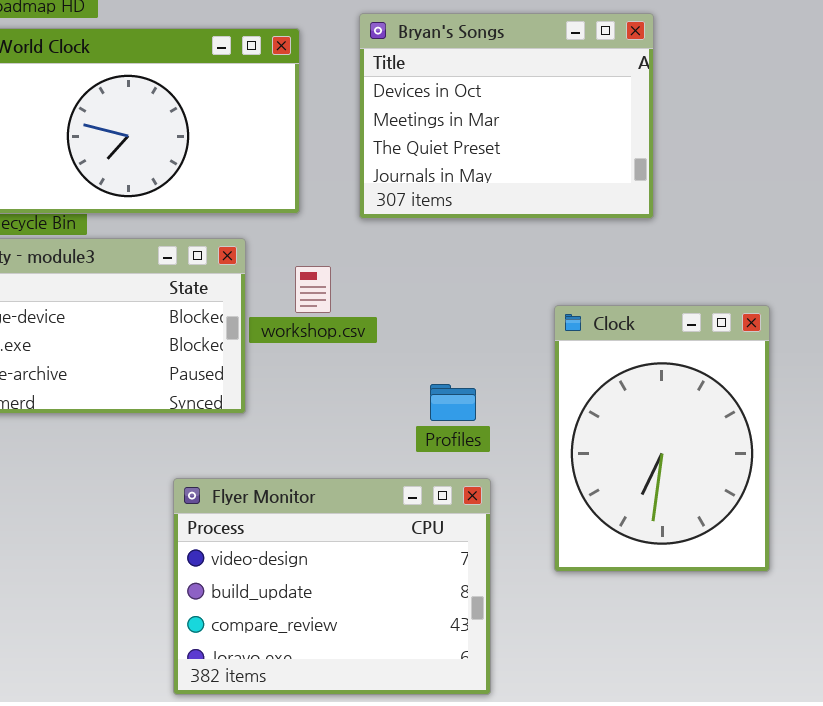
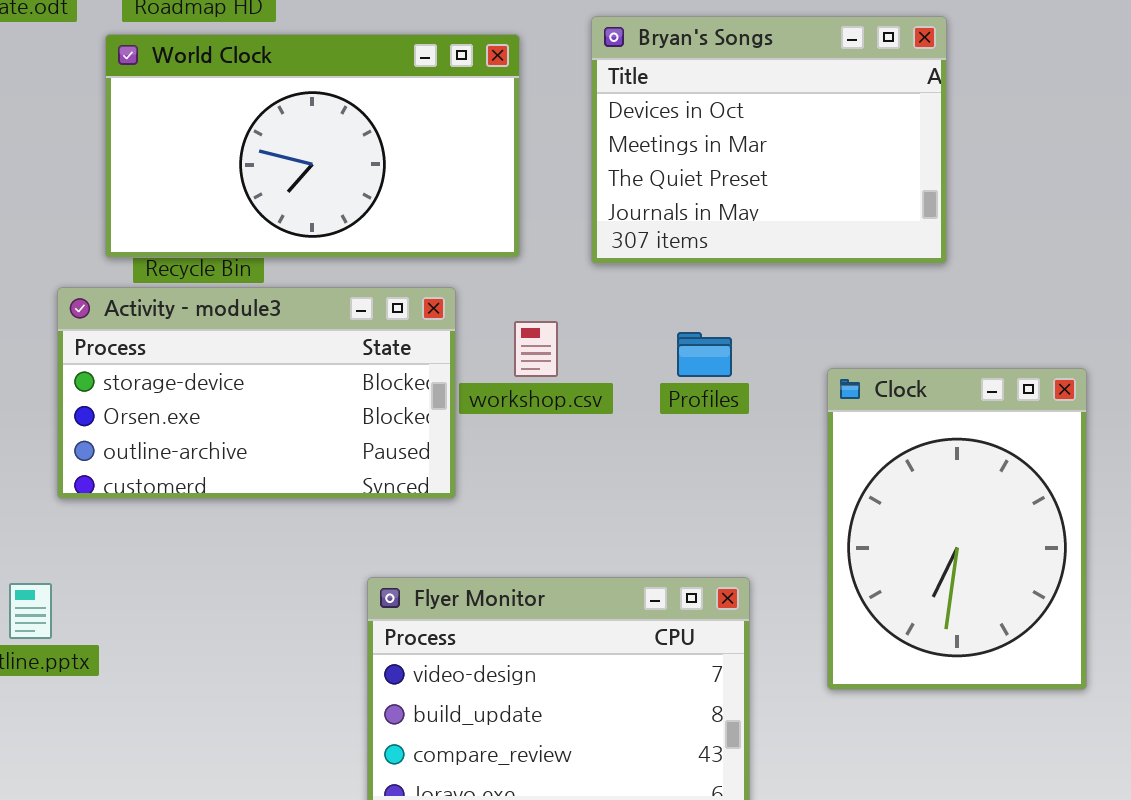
Profiles: [430,384,476,421] -> [677,332,732,377], moved

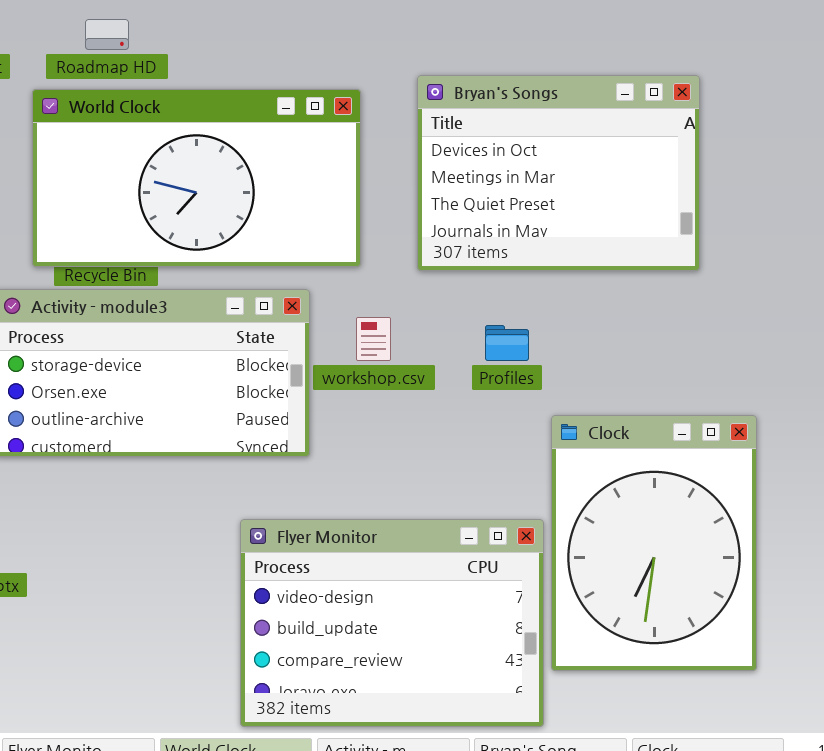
Clock: [827,368,1087,690] -> [551,415,757,671], moved

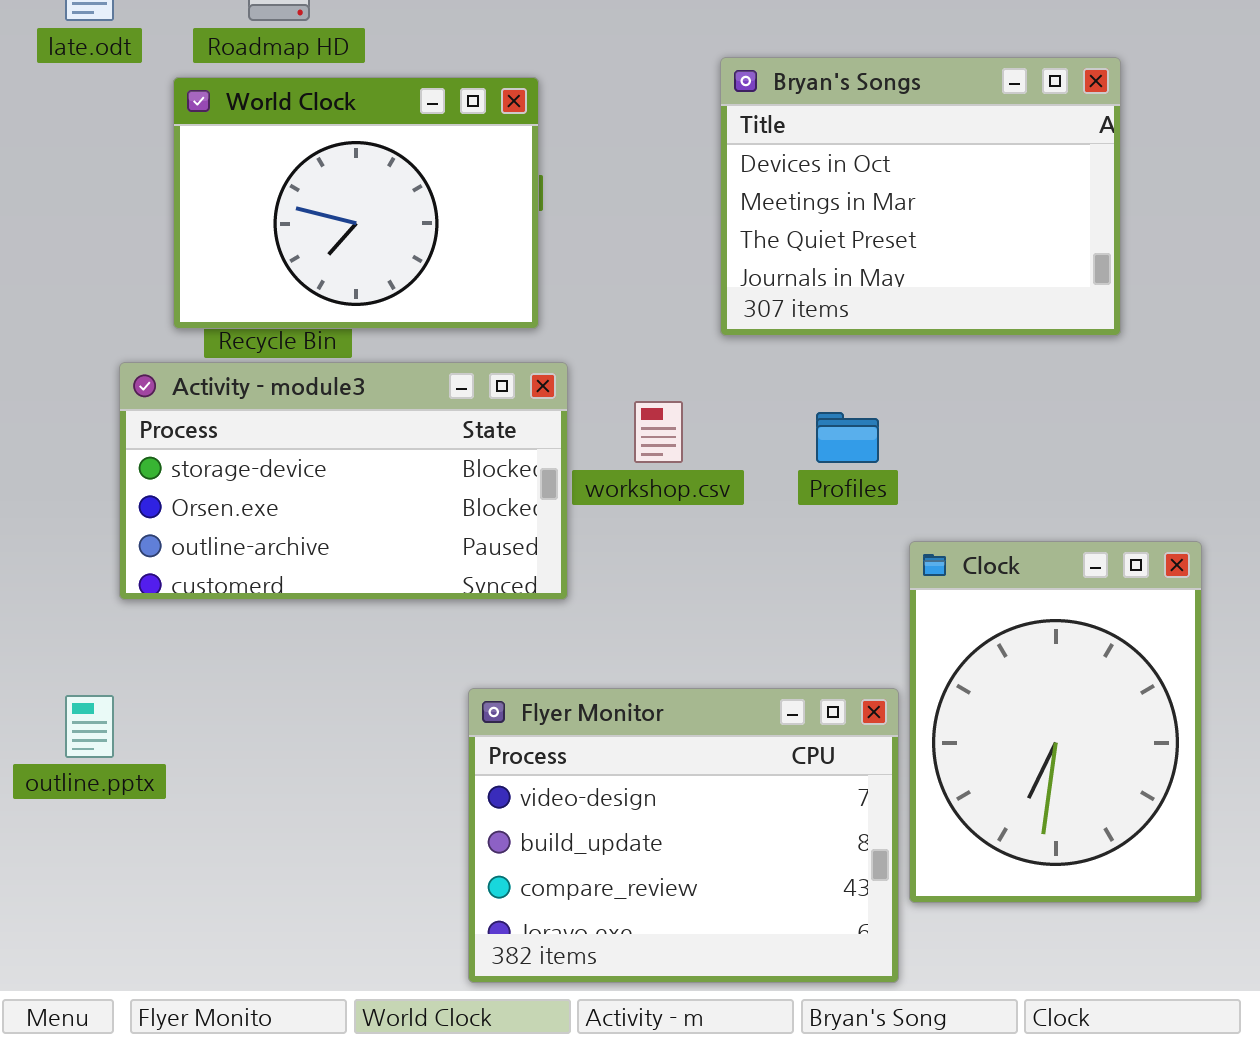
World Clock: [32,89,361,267] -> [173,77,539,329], resized

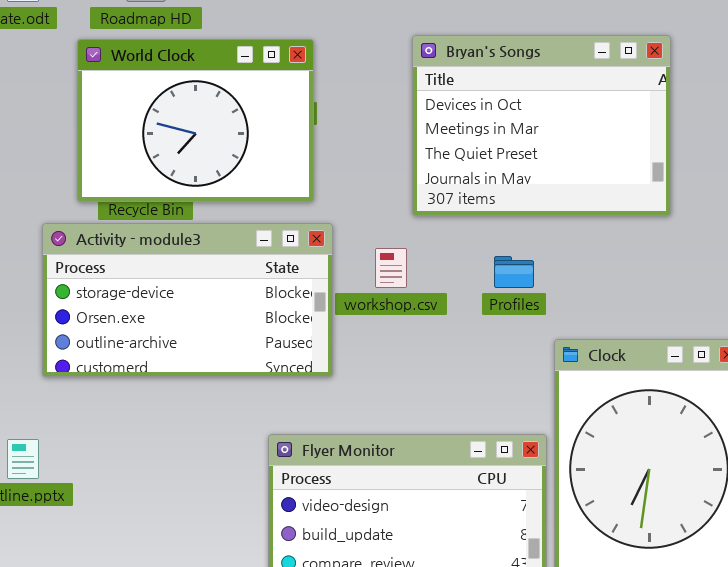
Bryan's Songs: [720,57,1121,336] -> [412,35,671,216], moved

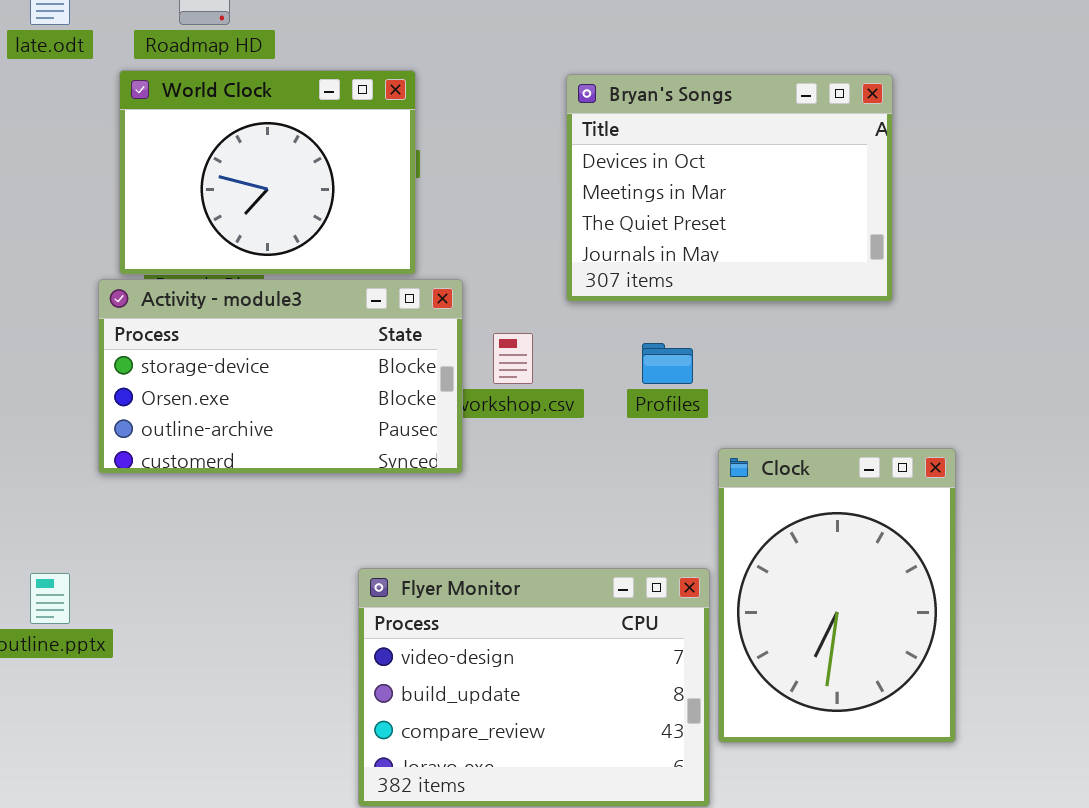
Bryan's Songs: [412,35,671,216] -> [566,74,893,302], moved
Activity - module3: [42,223,333,377] -> [98,279,463,474], moved

